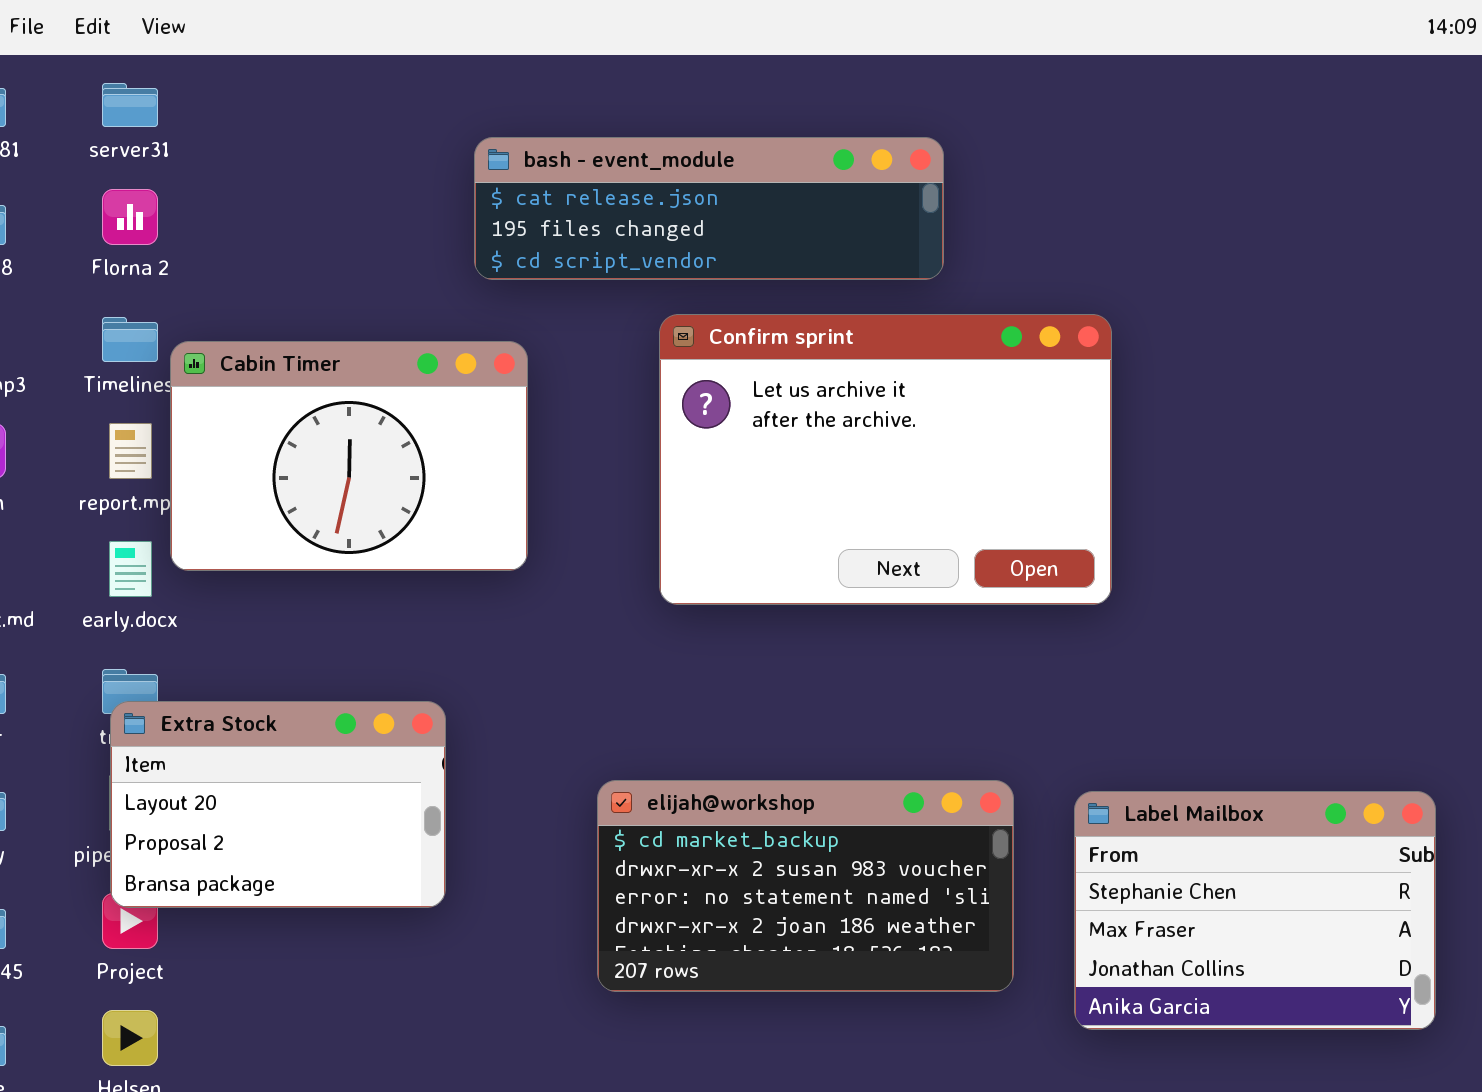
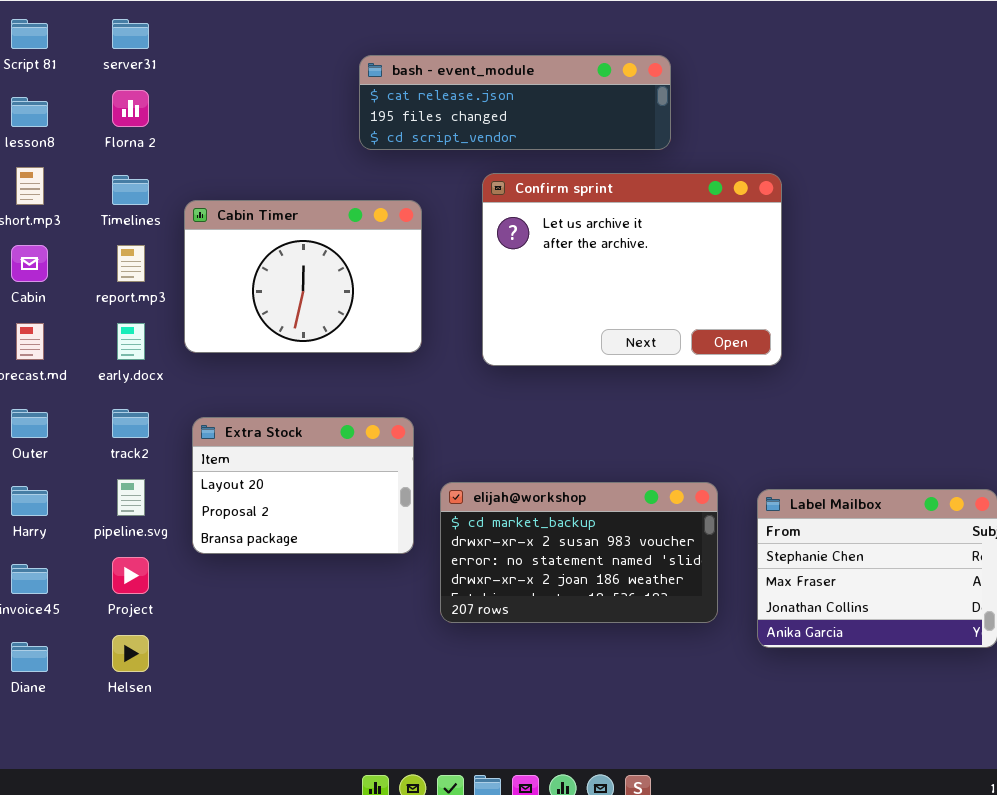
Cabin Timer: [170,341,528,571] -> [184,200,422,353], moved
Extra Stock: [110,701,446,908] -> [192,417,414,554], moved

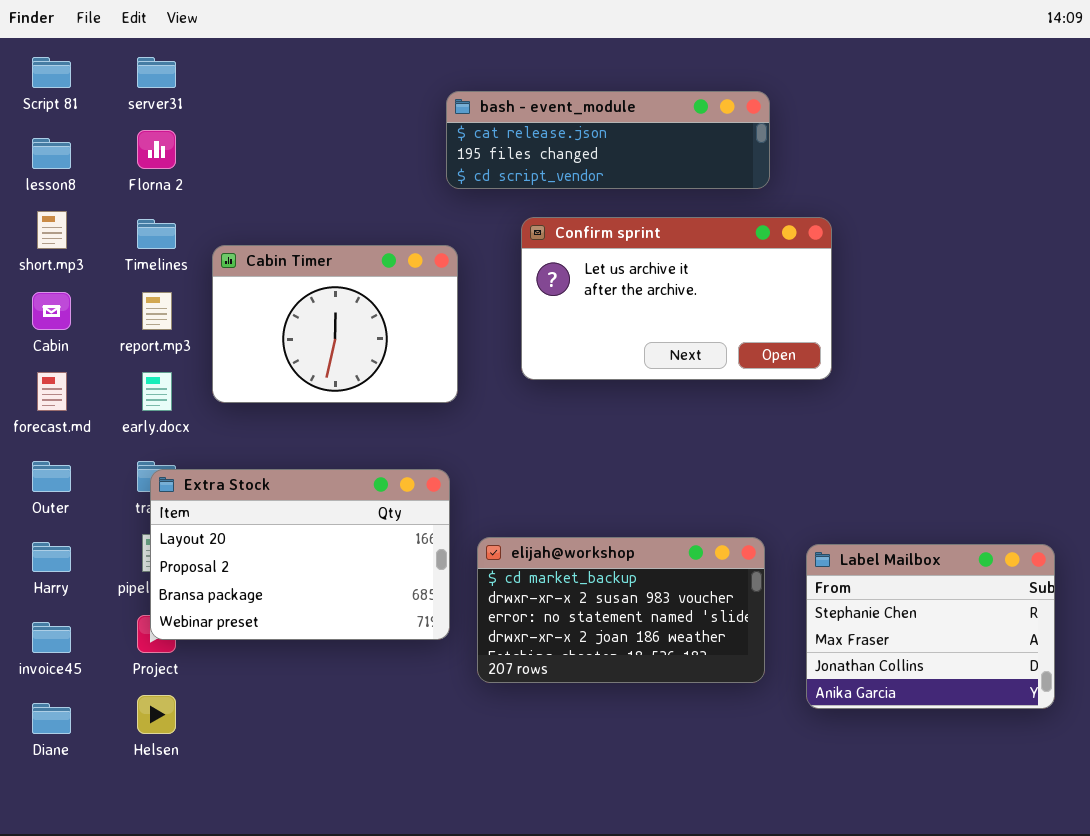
bash - event_module: [359,55,671,150] -> [446,91,770,189], moved
Confirm sprint: [482,173,782,366] -> [521,217,832,380], resized
Extra Stock: [192,417,414,554] -> [150,469,450,640], resized

